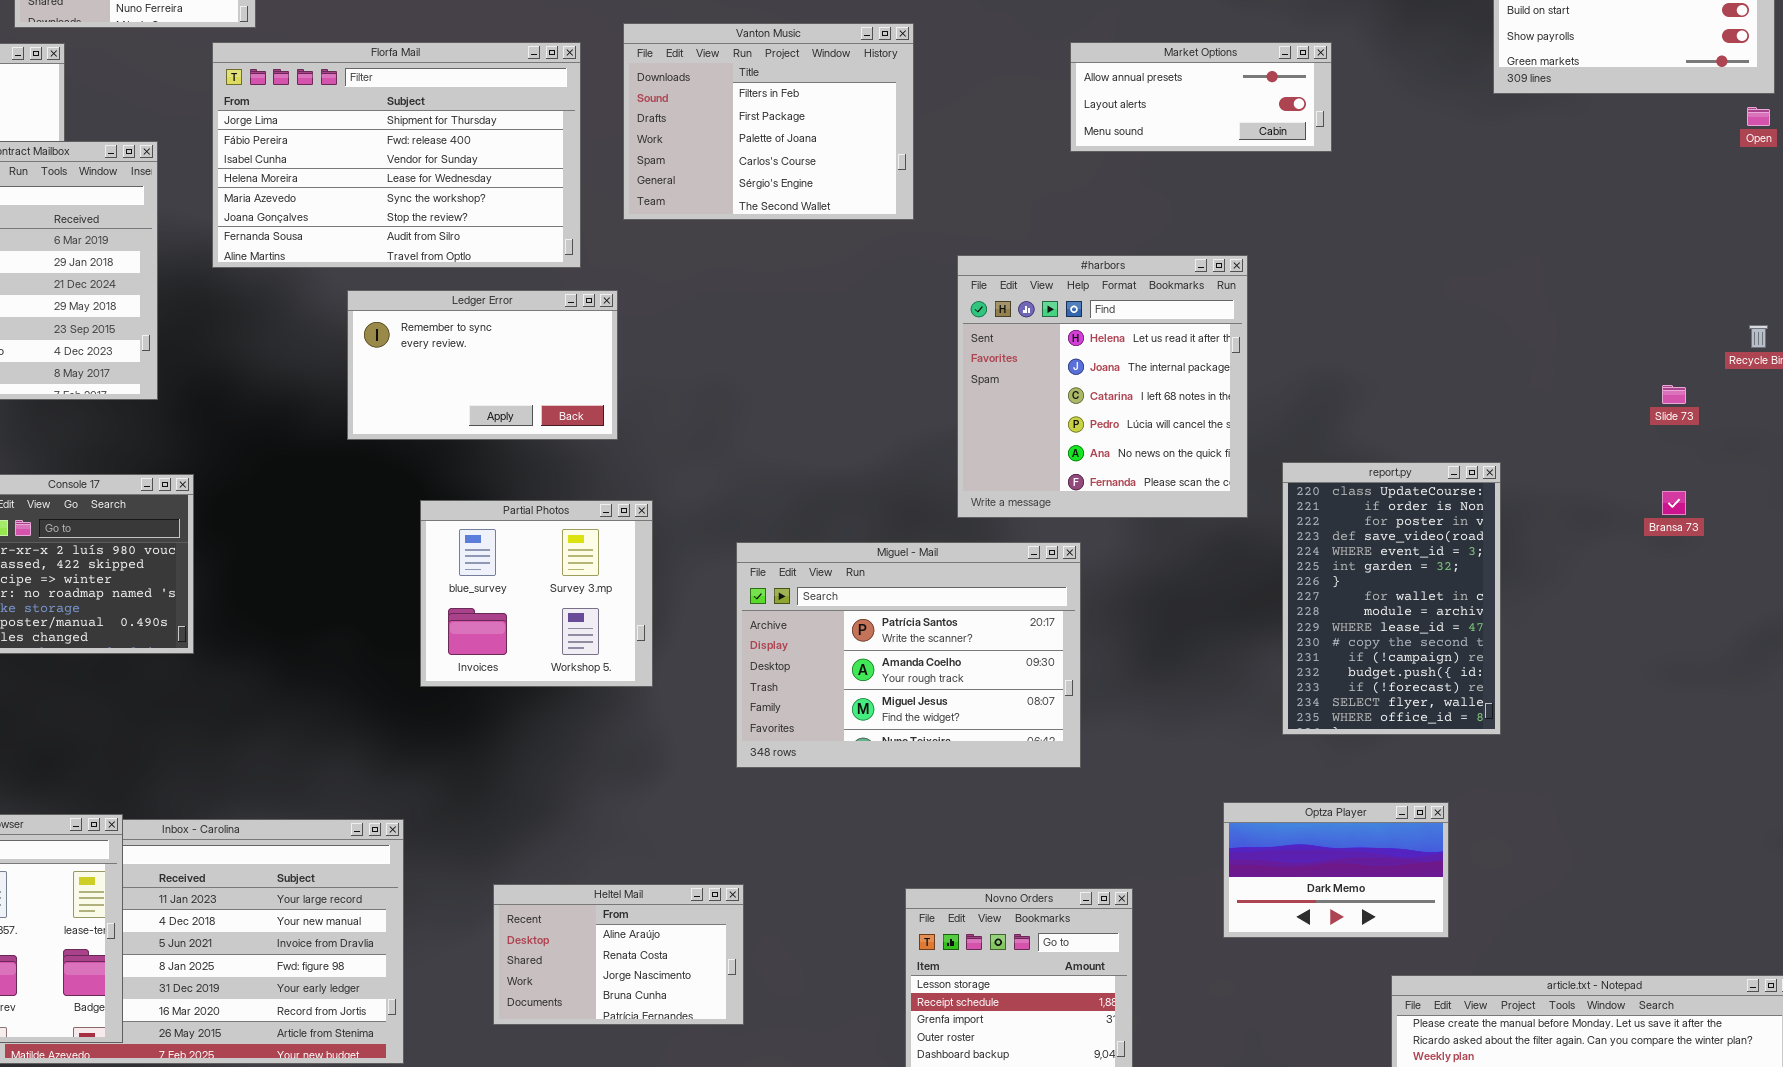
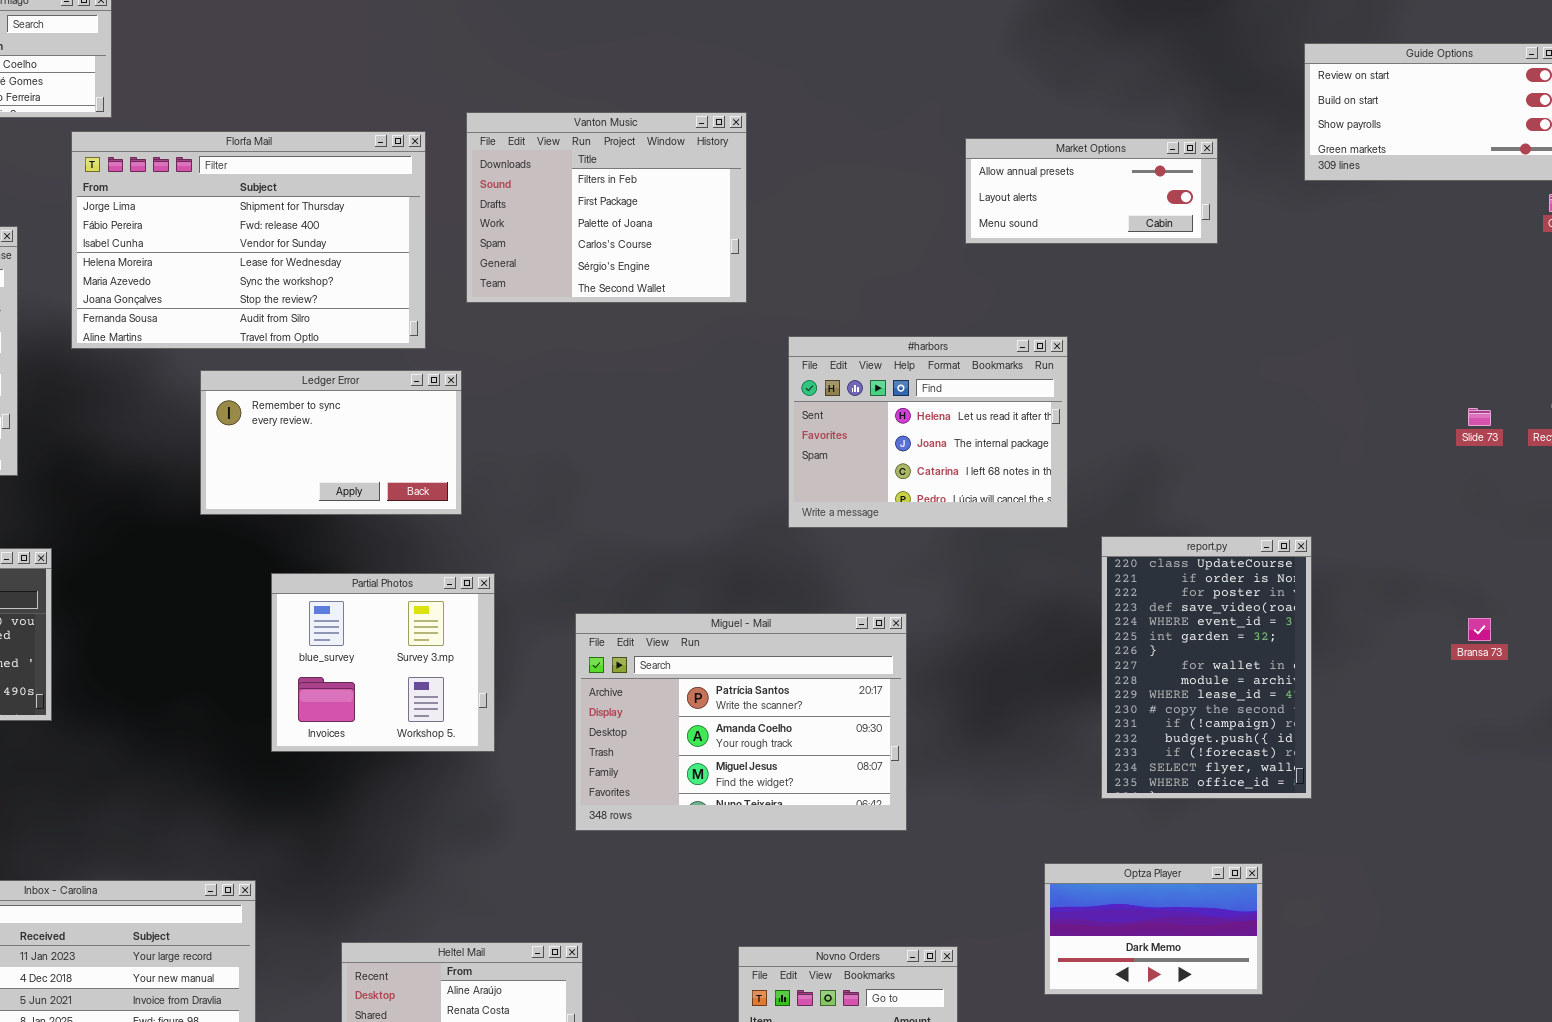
Market Options: [1070,42,1332,152] -> [965,138,1218,244], moved
#harbors: [957,255,1248,518] -> [788,336,1068,528], resized
Slide 73: [1662,385,1686,404] -> [1468,408,1491,426], moved
Bransa 73: [1662,491,1686,515] -> [1468,618,1491,641], moved

